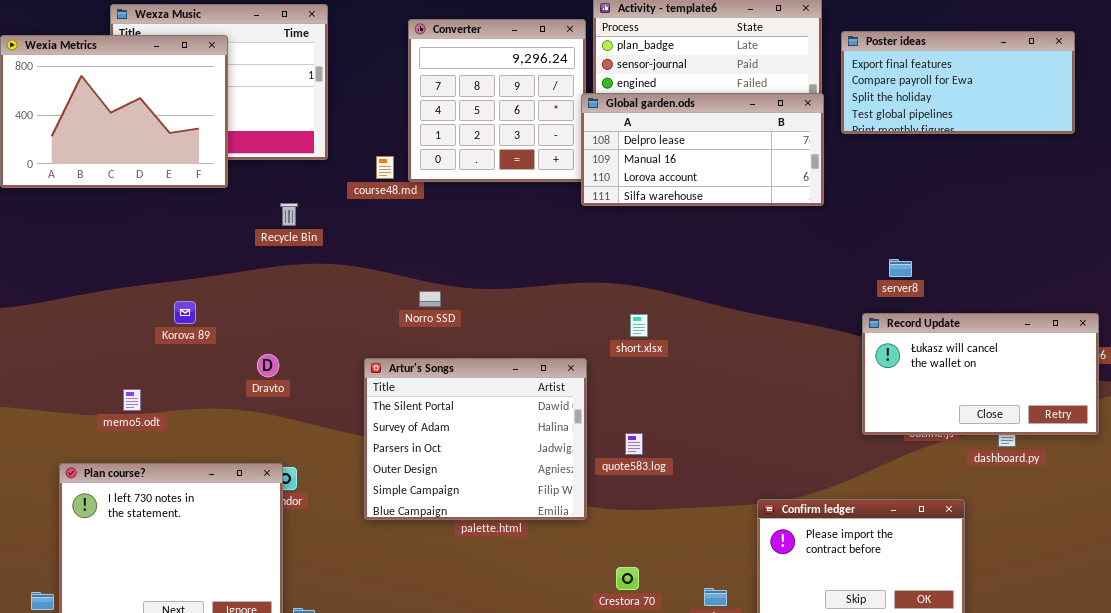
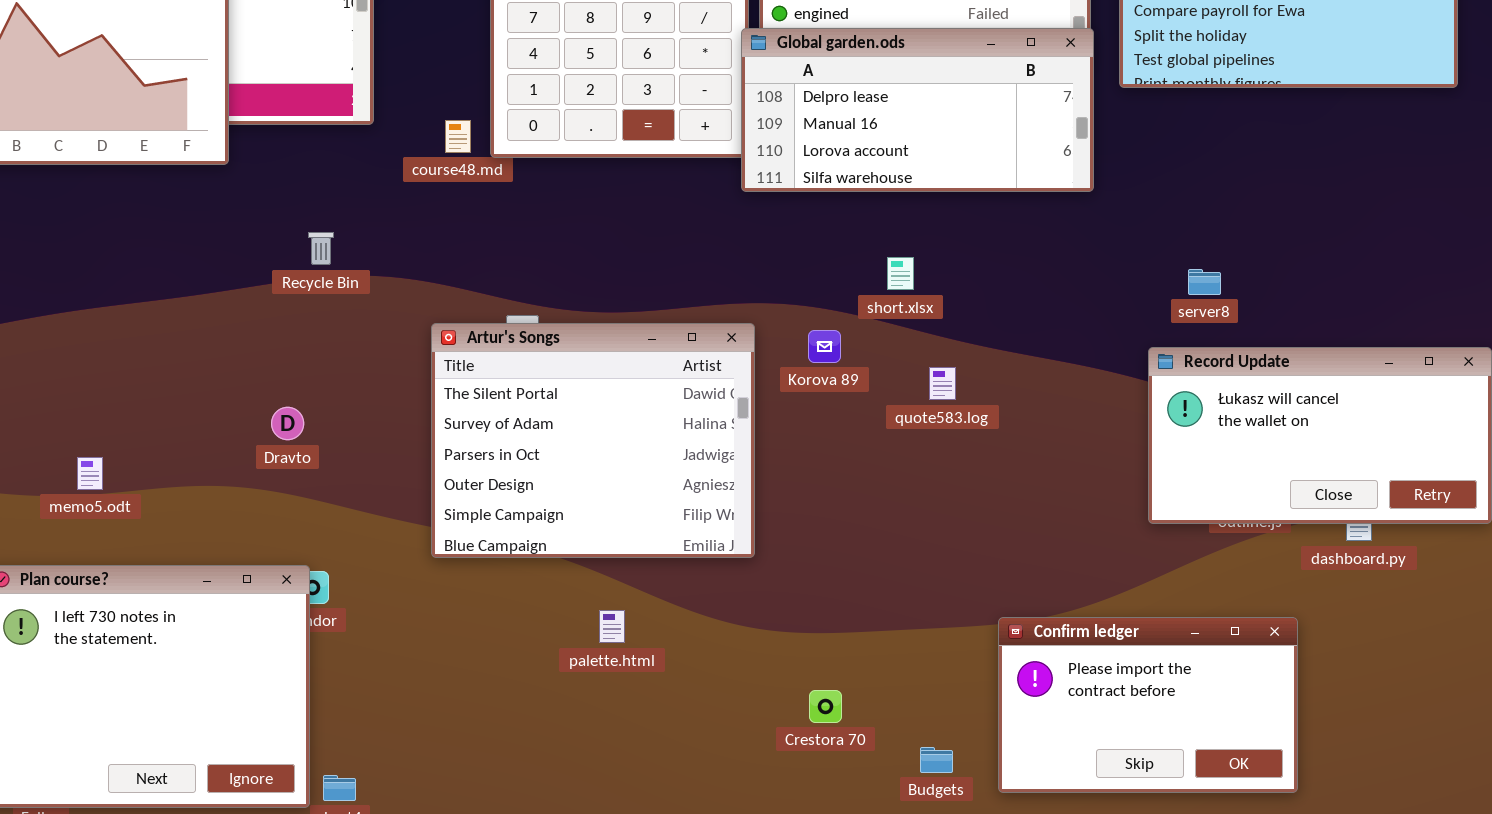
Recycle Bin: [280,203,298,226] -> [308,232,334,265], moved
Korova 89: [174,301,196,324] -> [808,330,841,363], moved
short.xlsx: [630,314,648,337] -> [887,257,914,290], moved
Artur's Songs: [364,358,587,520] -> [431,323,755,558], moved
quote583.log: [625,433,643,455] -> [929,367,956,400], moved
Crestora 70: [616,567,639,590] -> [809,690,842,723], moved

